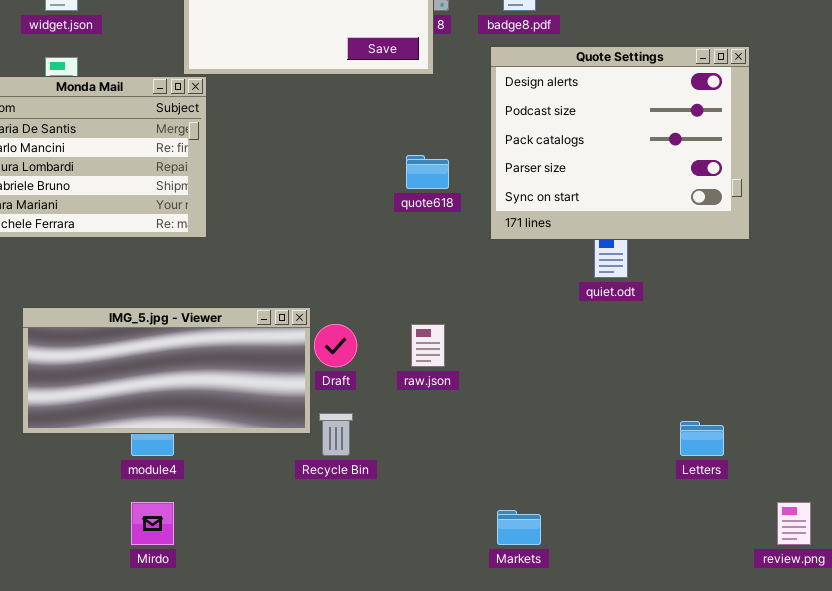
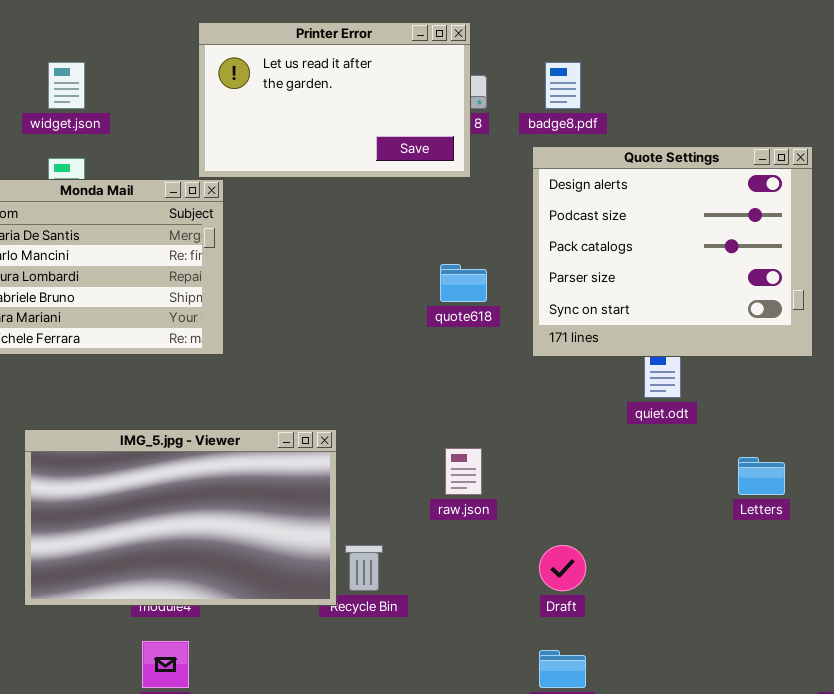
IMG_5.jpg - Viewer: [22,307,311,434] -> [24,429,337,606], resized
Draft: [314,324,357,367] -> [539,545,586,591], moved
Letters: [680,421,724,456] -> [738,457,785,495], moved

